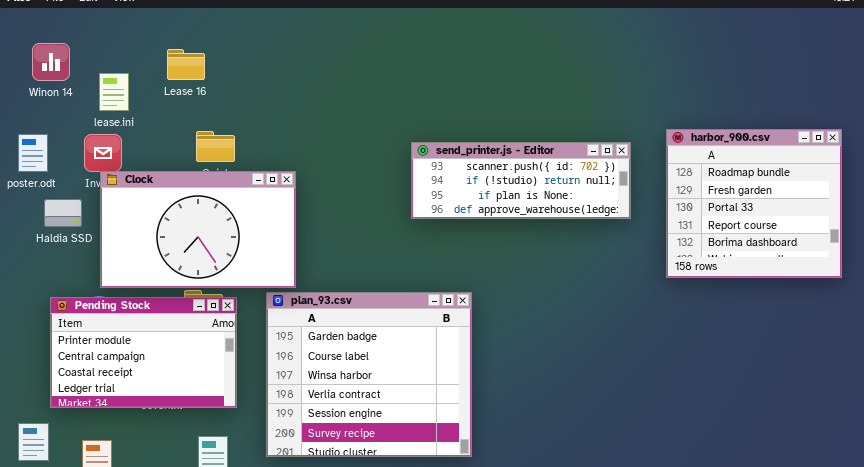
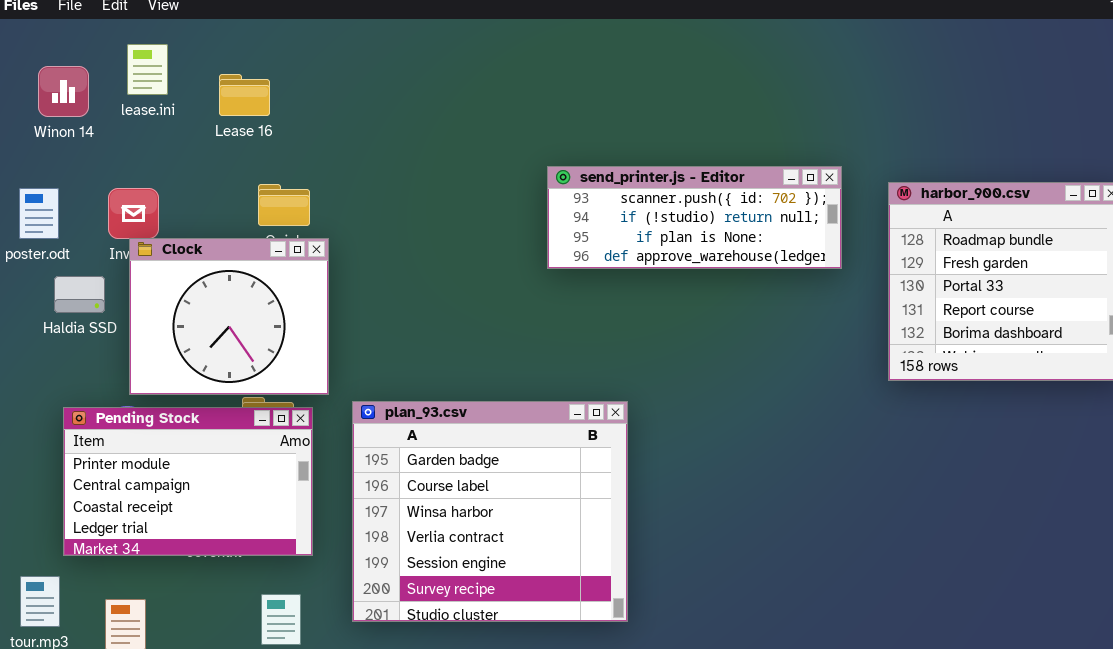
lease.ini: [99,73,129,111] -> [127,44,168,95], moved
send_printer.js - Editor: [411,142,631,219] -> [547,166,842,269], moved
Clock: [100,171,296,288] -> [129,238,329,395], resized

